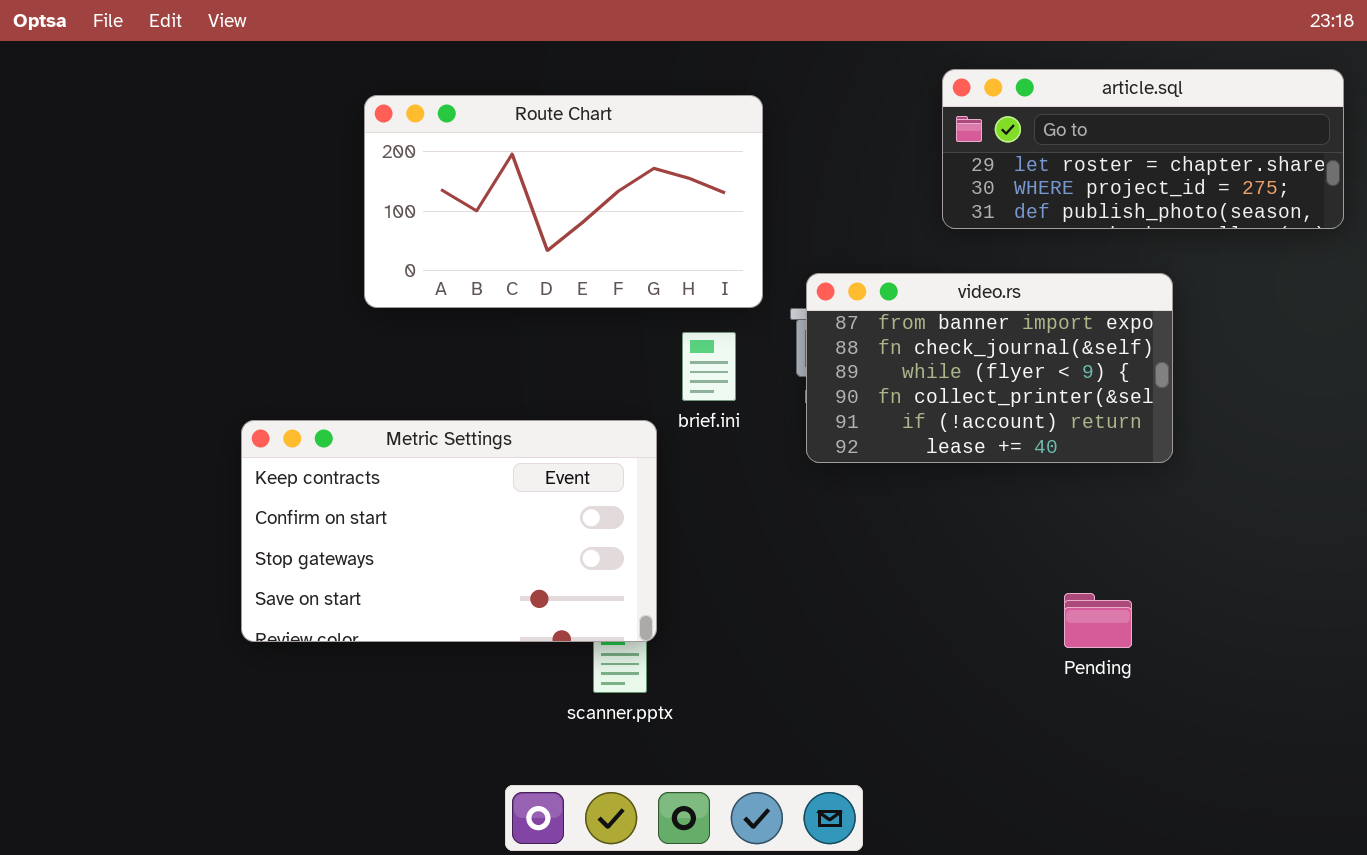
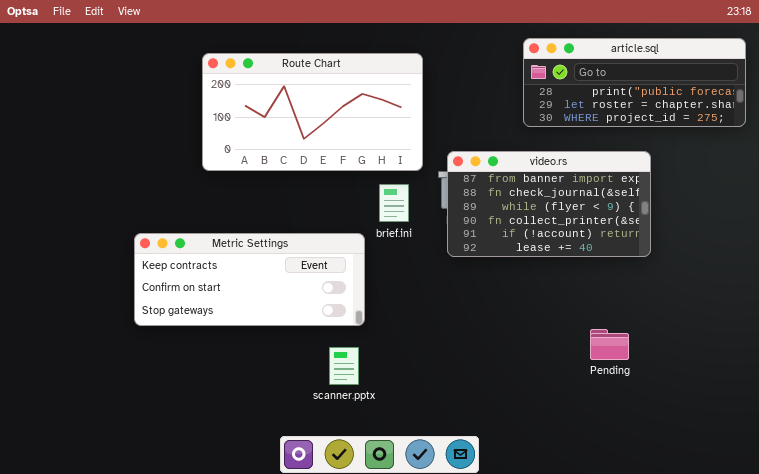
article.sql: [942,69,1344,229] -> [523,38,746,127], scrolled up 1 row
Metric Settings: [241,420,657,642] -> [134,233,365,326], resized

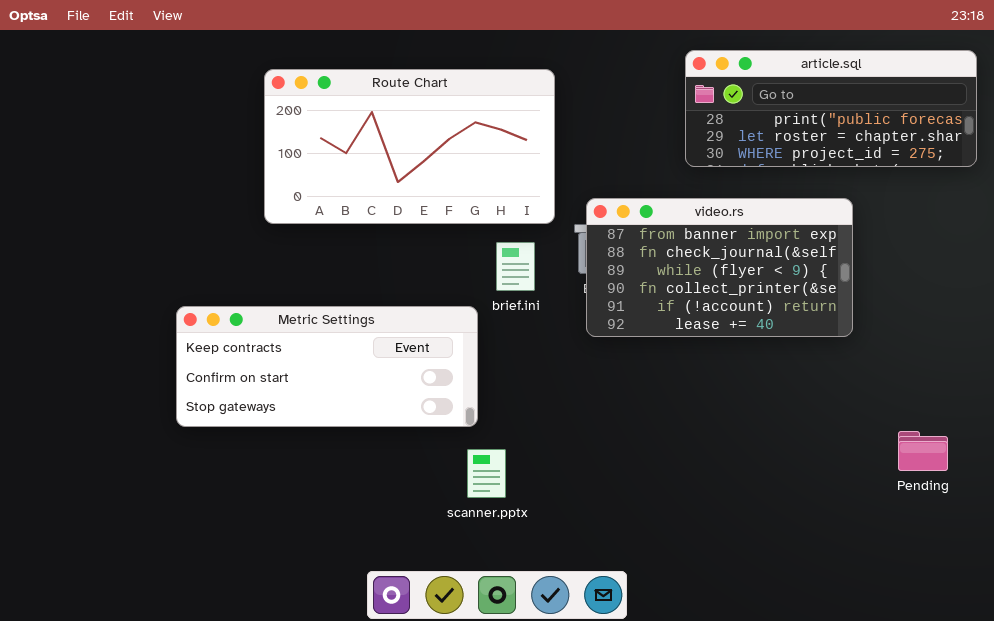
Pending: [590,329,629,360] -> [898,431,948,471], moved
scanner.pptx: [329,347,359,385] -> [467,449,506,498], moved

